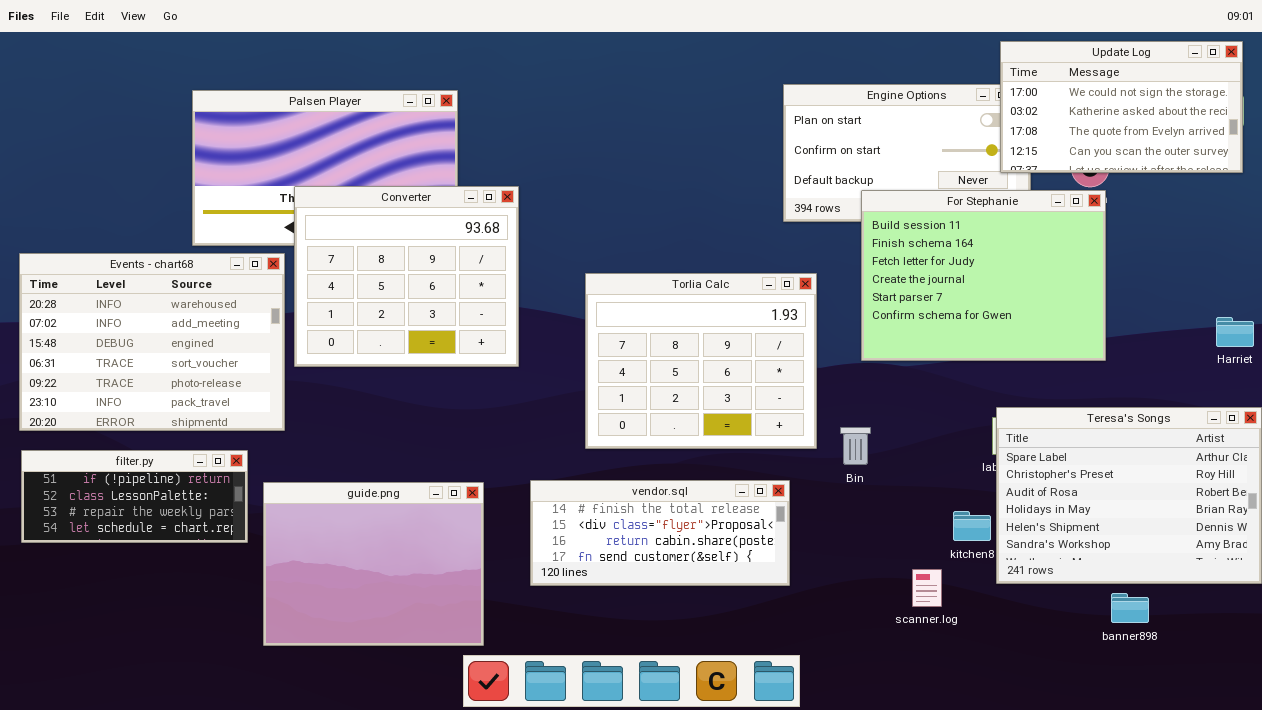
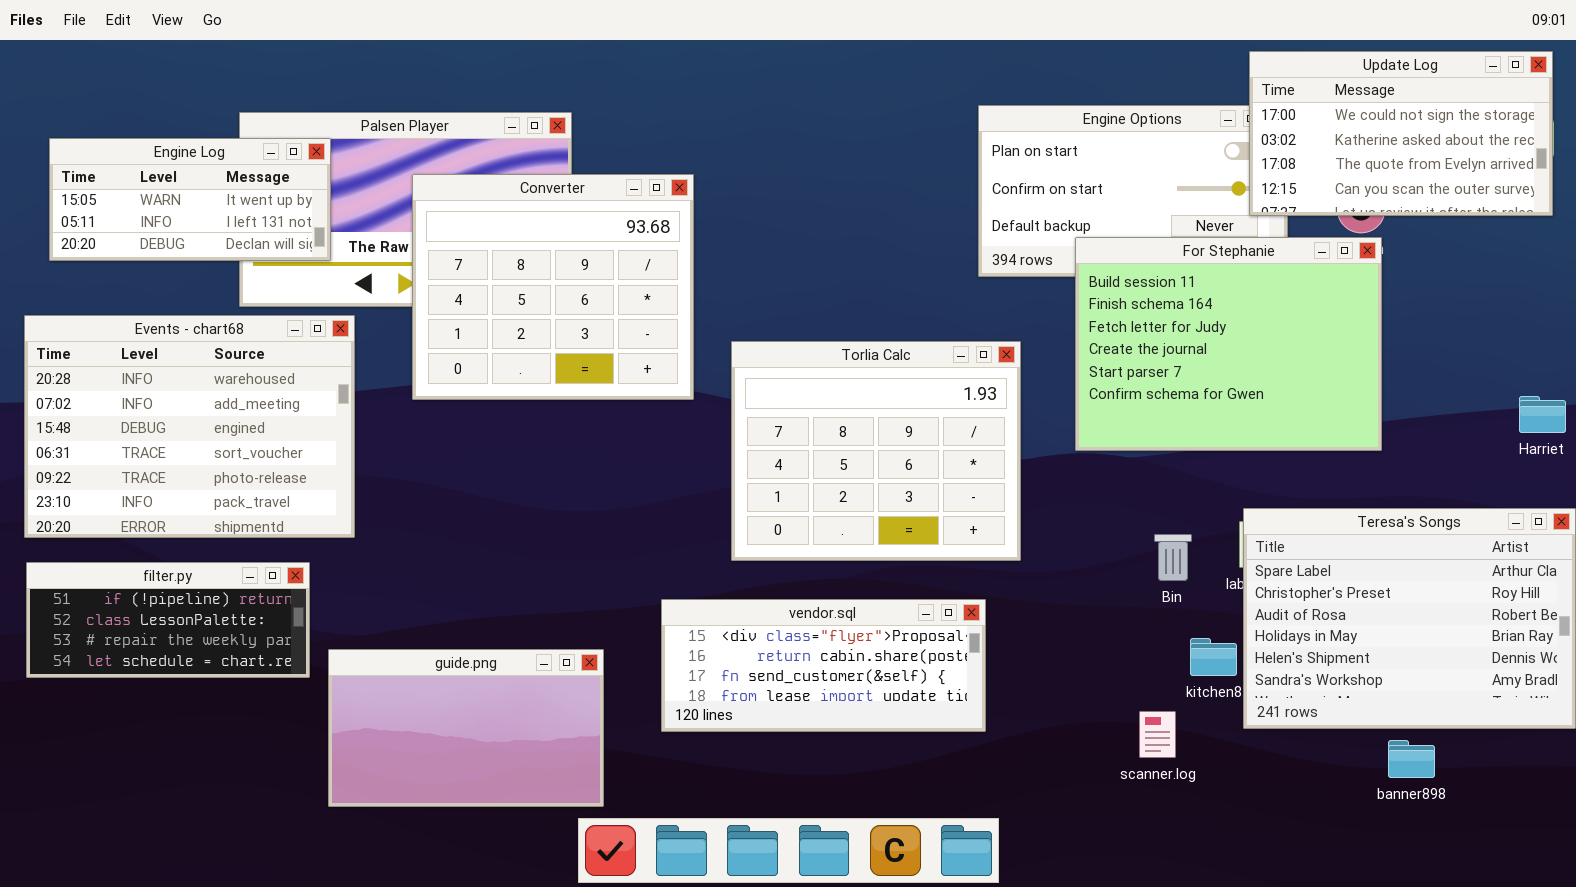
Engine Log: none -> [49,138,331,261], opened
Converter: [294,186,519,367] -> [412,174,694,400], moved
Bin: [840,427,871,465] -> [1154,534,1192,581], moved
vendor.sql: [530,480,790,586] -> [661,599,986,732], scrolled down 1 row
guide.png: [263,482,484,646] -> [328,649,604,807], resized

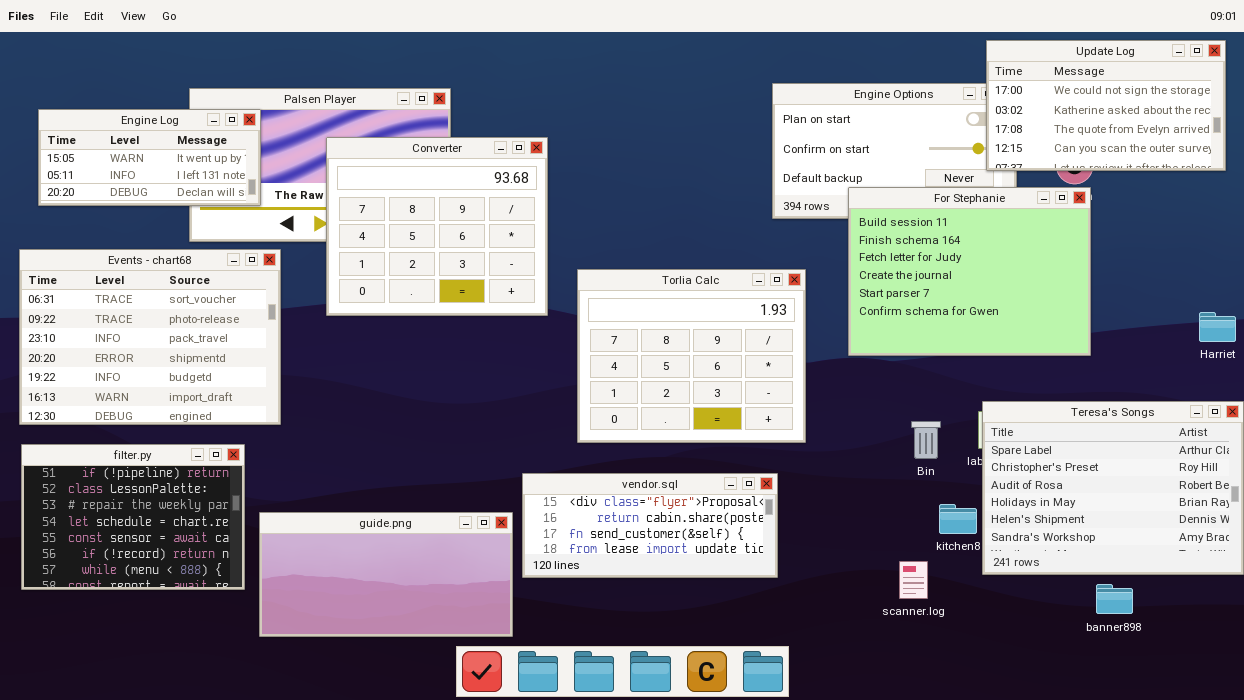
Events - chart68: [24,315,355,538] -> [19,249,281,425], scrolled down 3 rows
filter.py: [26,562,310,678] -> [21,444,245,590], resized
guide.png: [328,649,604,807] -> [259,512,513,637], resized

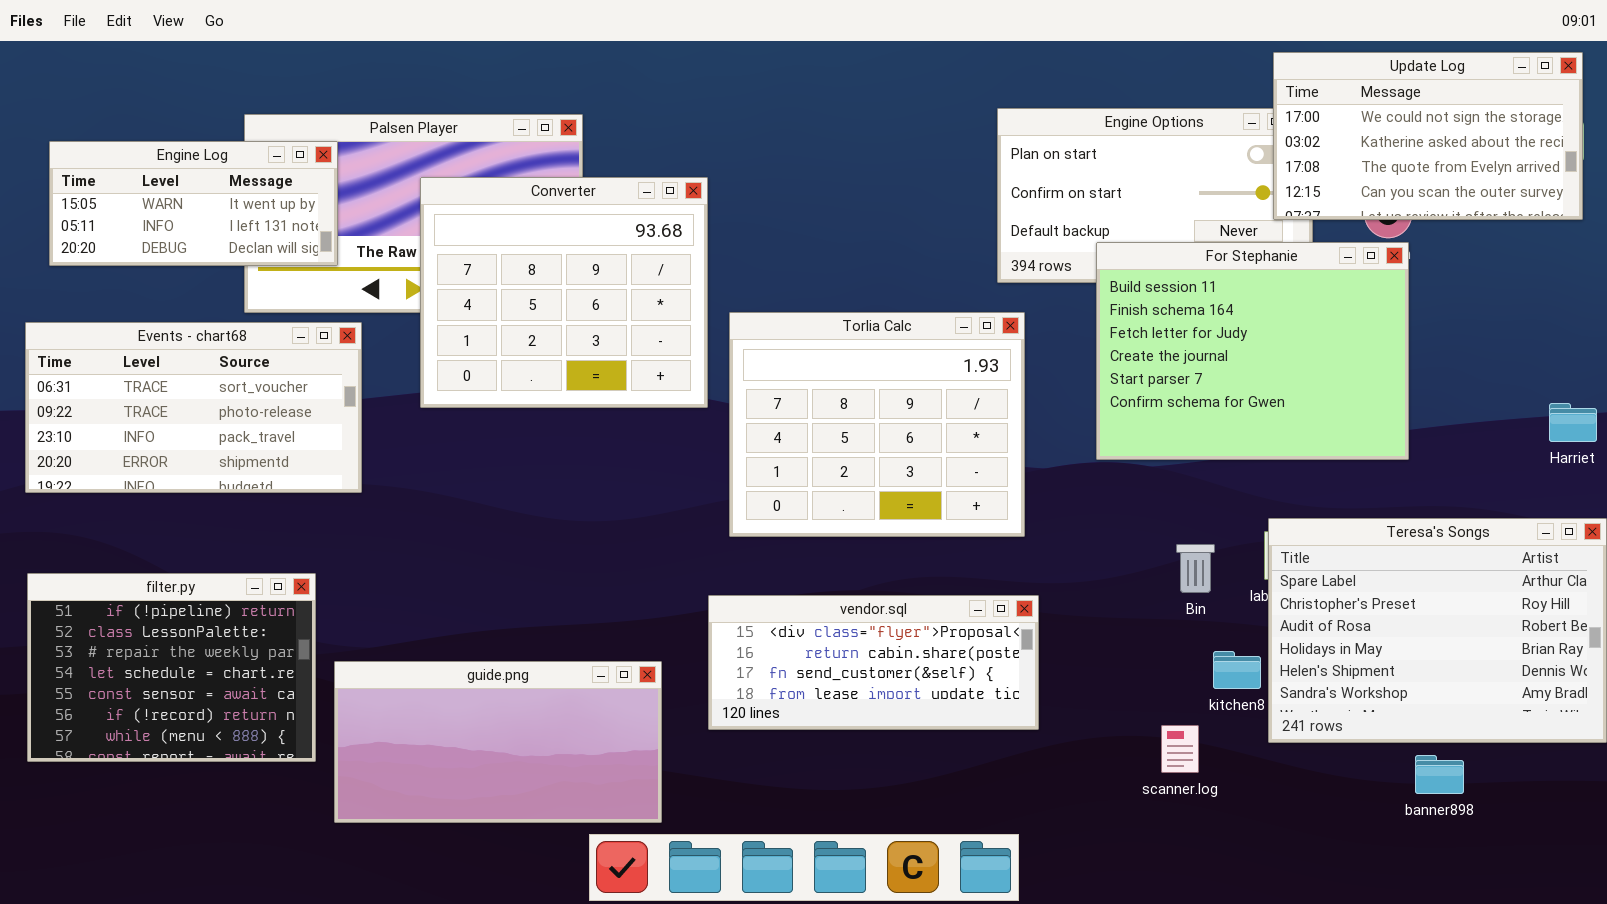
Events - chart68: [19,249,281,425] -> [25,322,362,493], resized
Torlia Calc: [577,269,806,443] -> [729,312,1025,537], moved
vendor.sql: [522,473,778,578] -> [708,595,1039,730], moved

